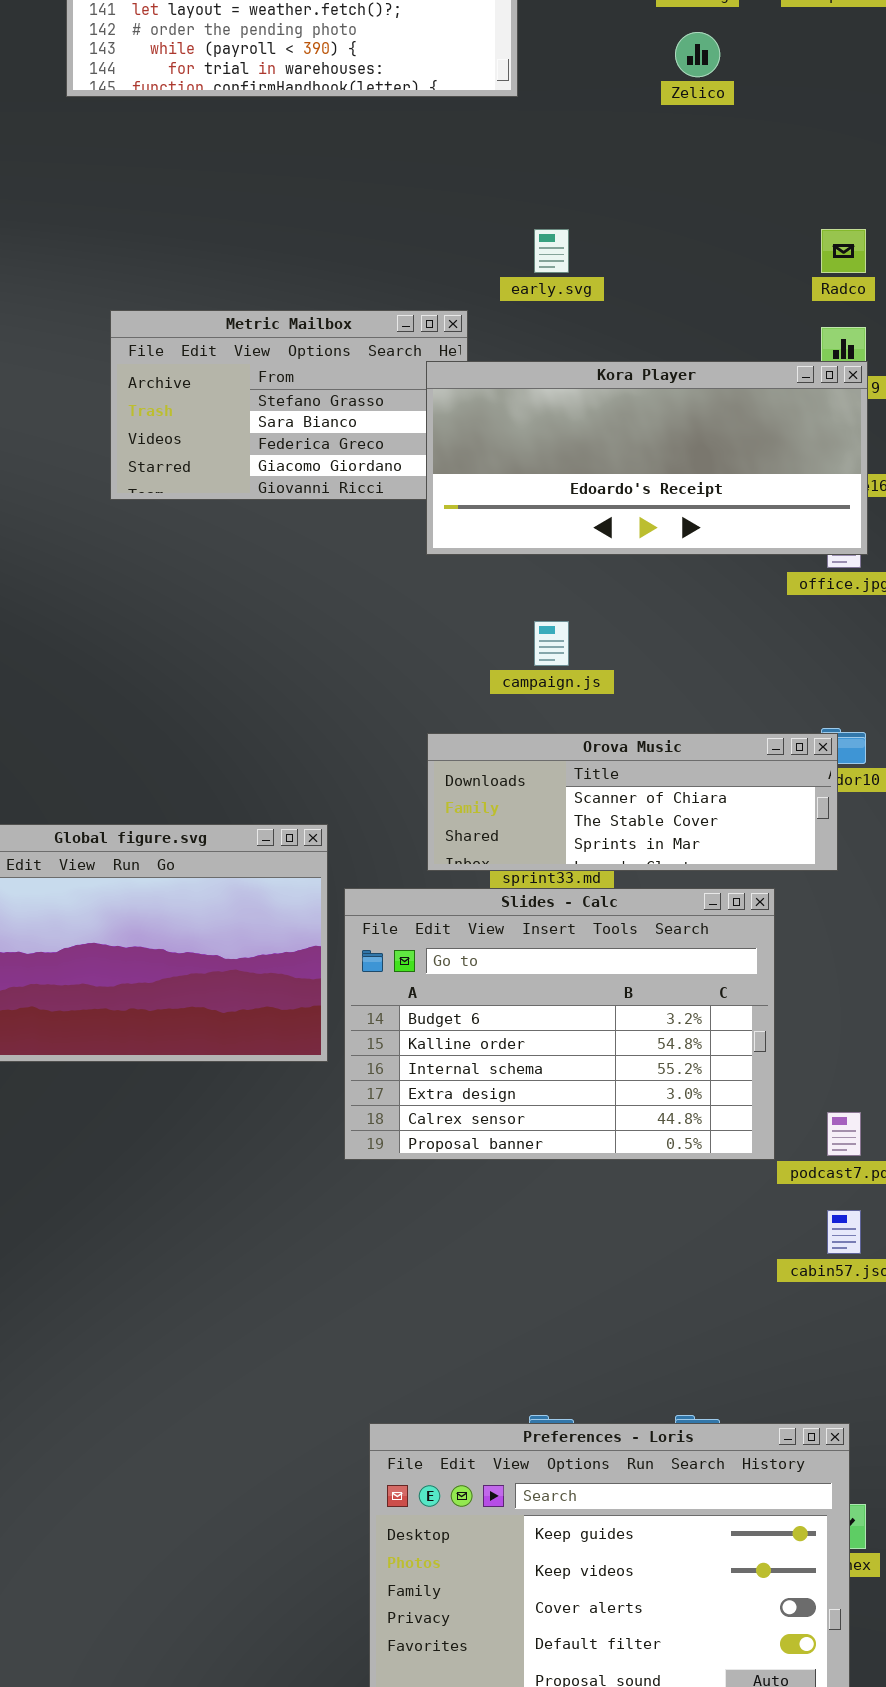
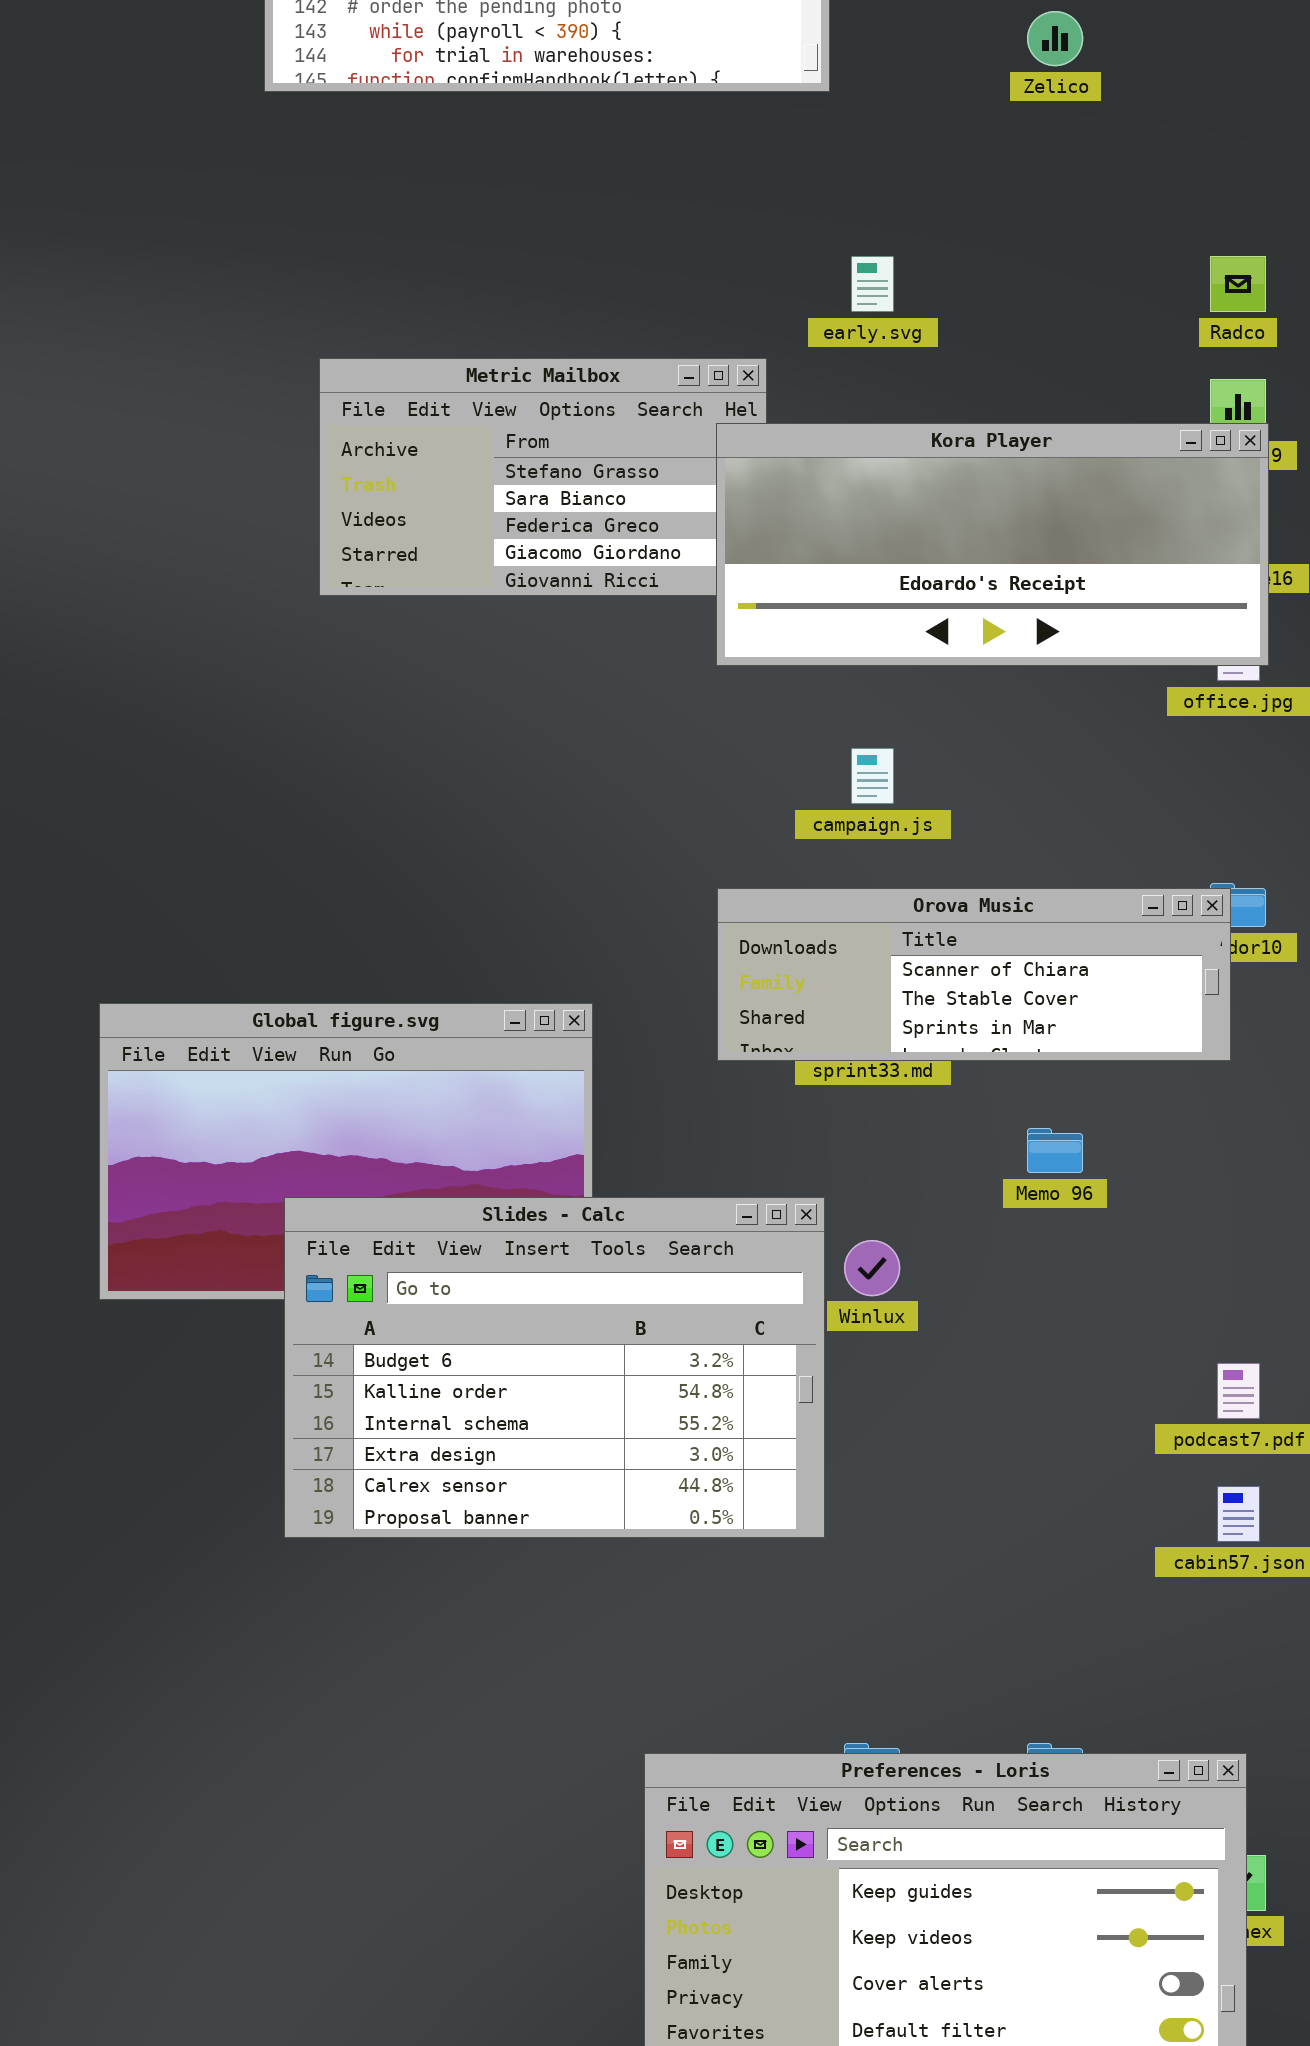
Slides - Calc: [344,888,775,1160] -> [284,1197,825,1538], moved

